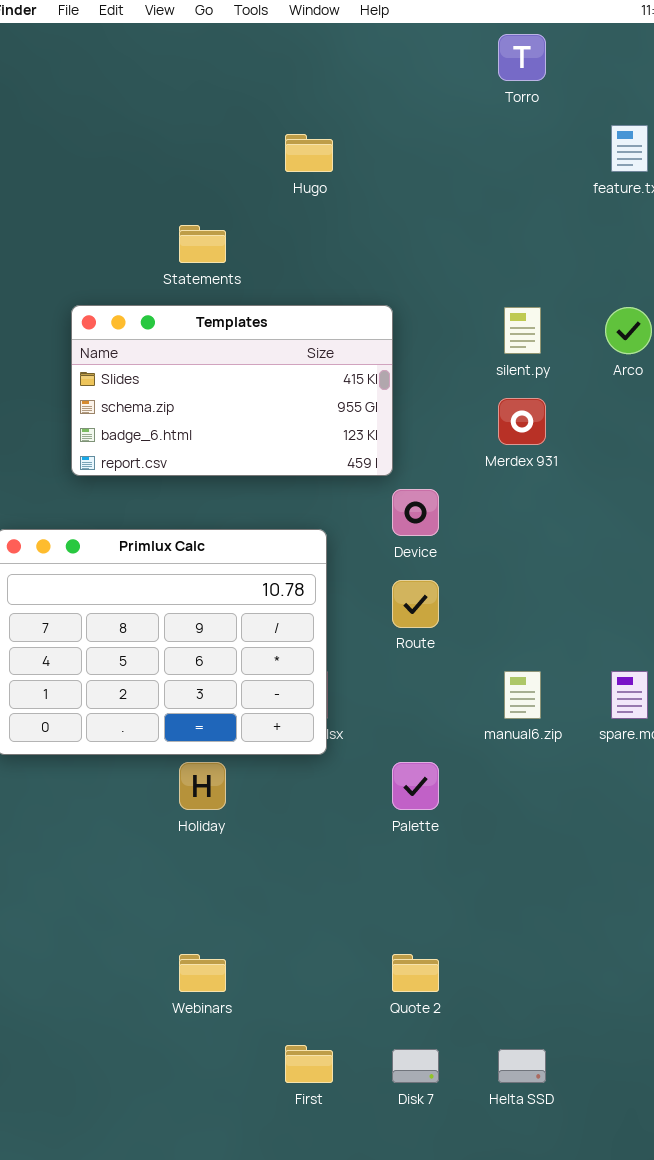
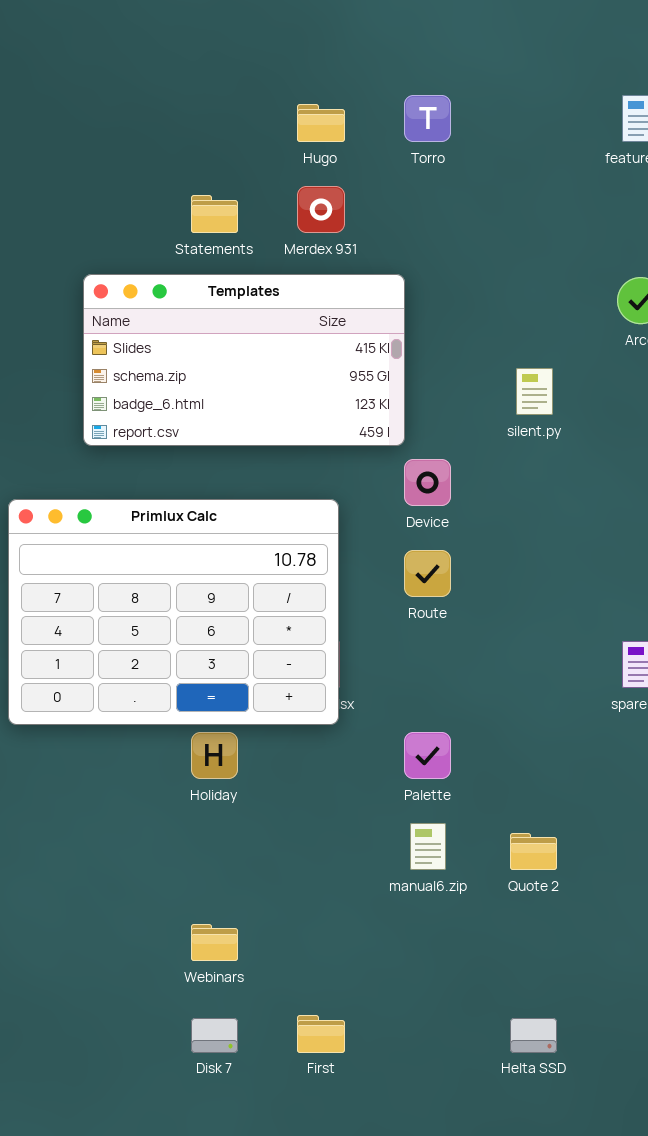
Torro: [498,34,546,81] -> [404,95,451,142], moved
silent.py: [504,307,541,354] -> [516,368,553,415], moved
Merdex 931: [498,398,546,445] -> [297,186,345,233], moved
manual6.zip: [504,671,541,719] -> [410,823,446,870], moved
Quote 2: [392,954,439,992] -> [510,833,557,870], moved
Disk 7: [392,1049,439,1083] -> [191,1018,238,1053], moved

